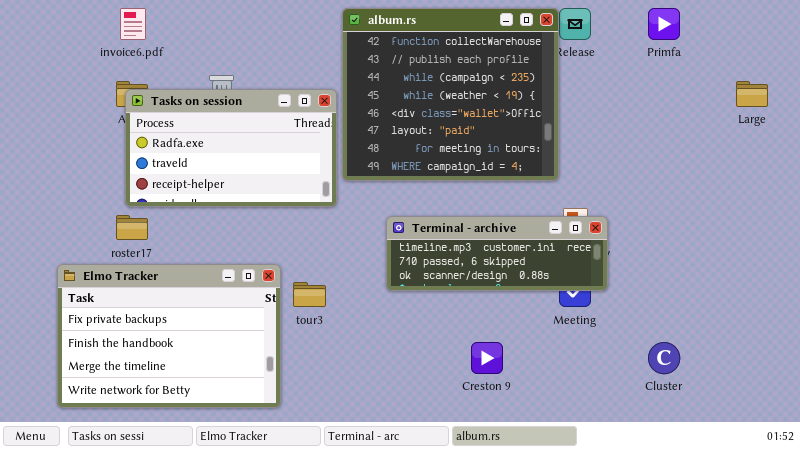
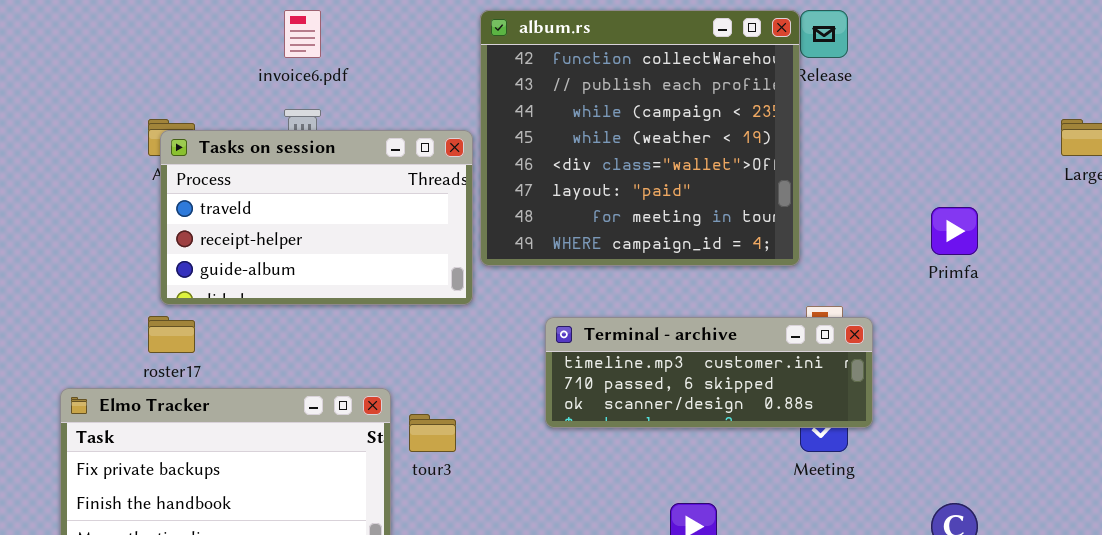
invoice6.pdf: [120,8,146,40] -> [284,10,321,58], moved
Primfa: [648,8,680,40] -> [931,207,978,255], moved
Tasks on session: [125,89,337,207] -> [160,130,473,305], scrolled down 1 row

